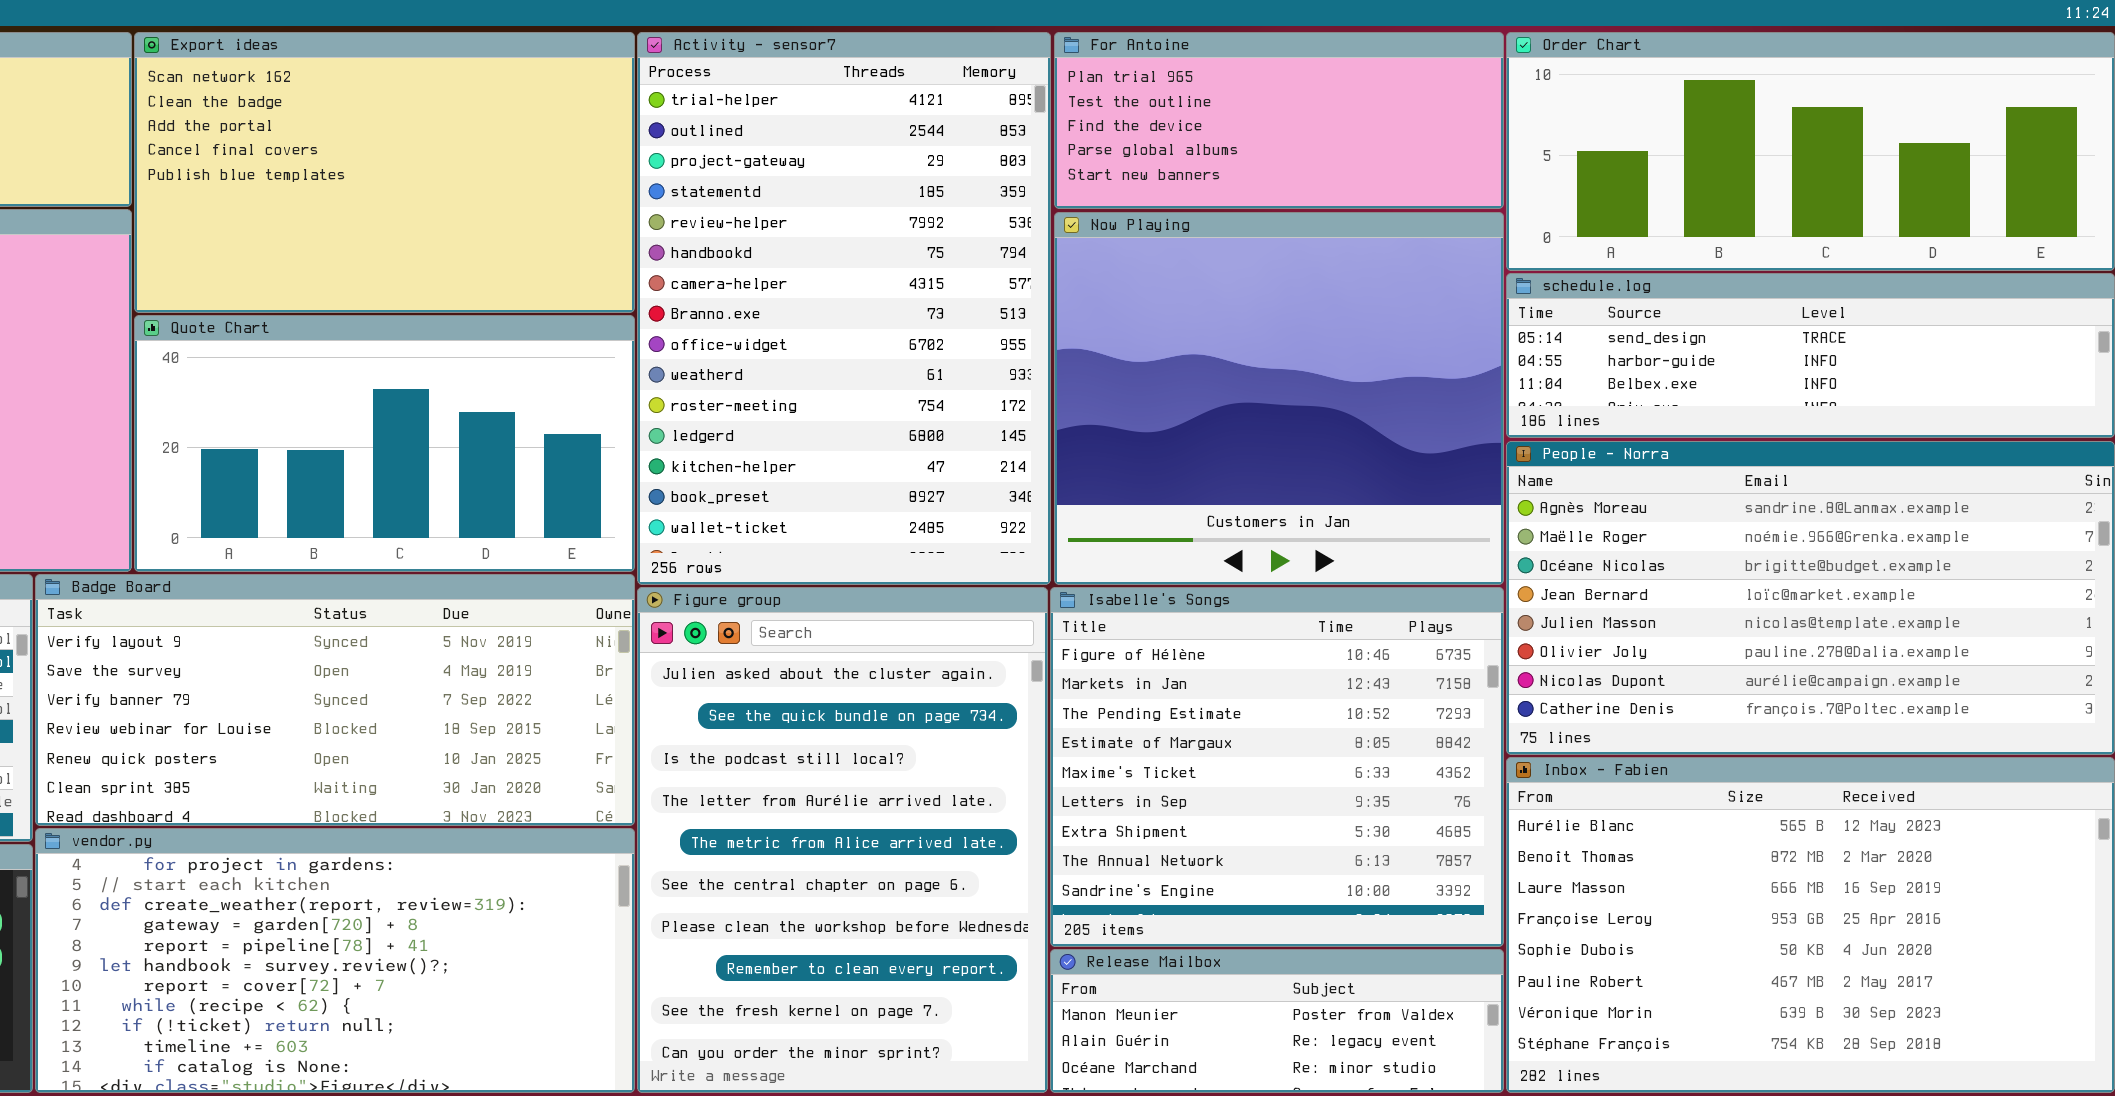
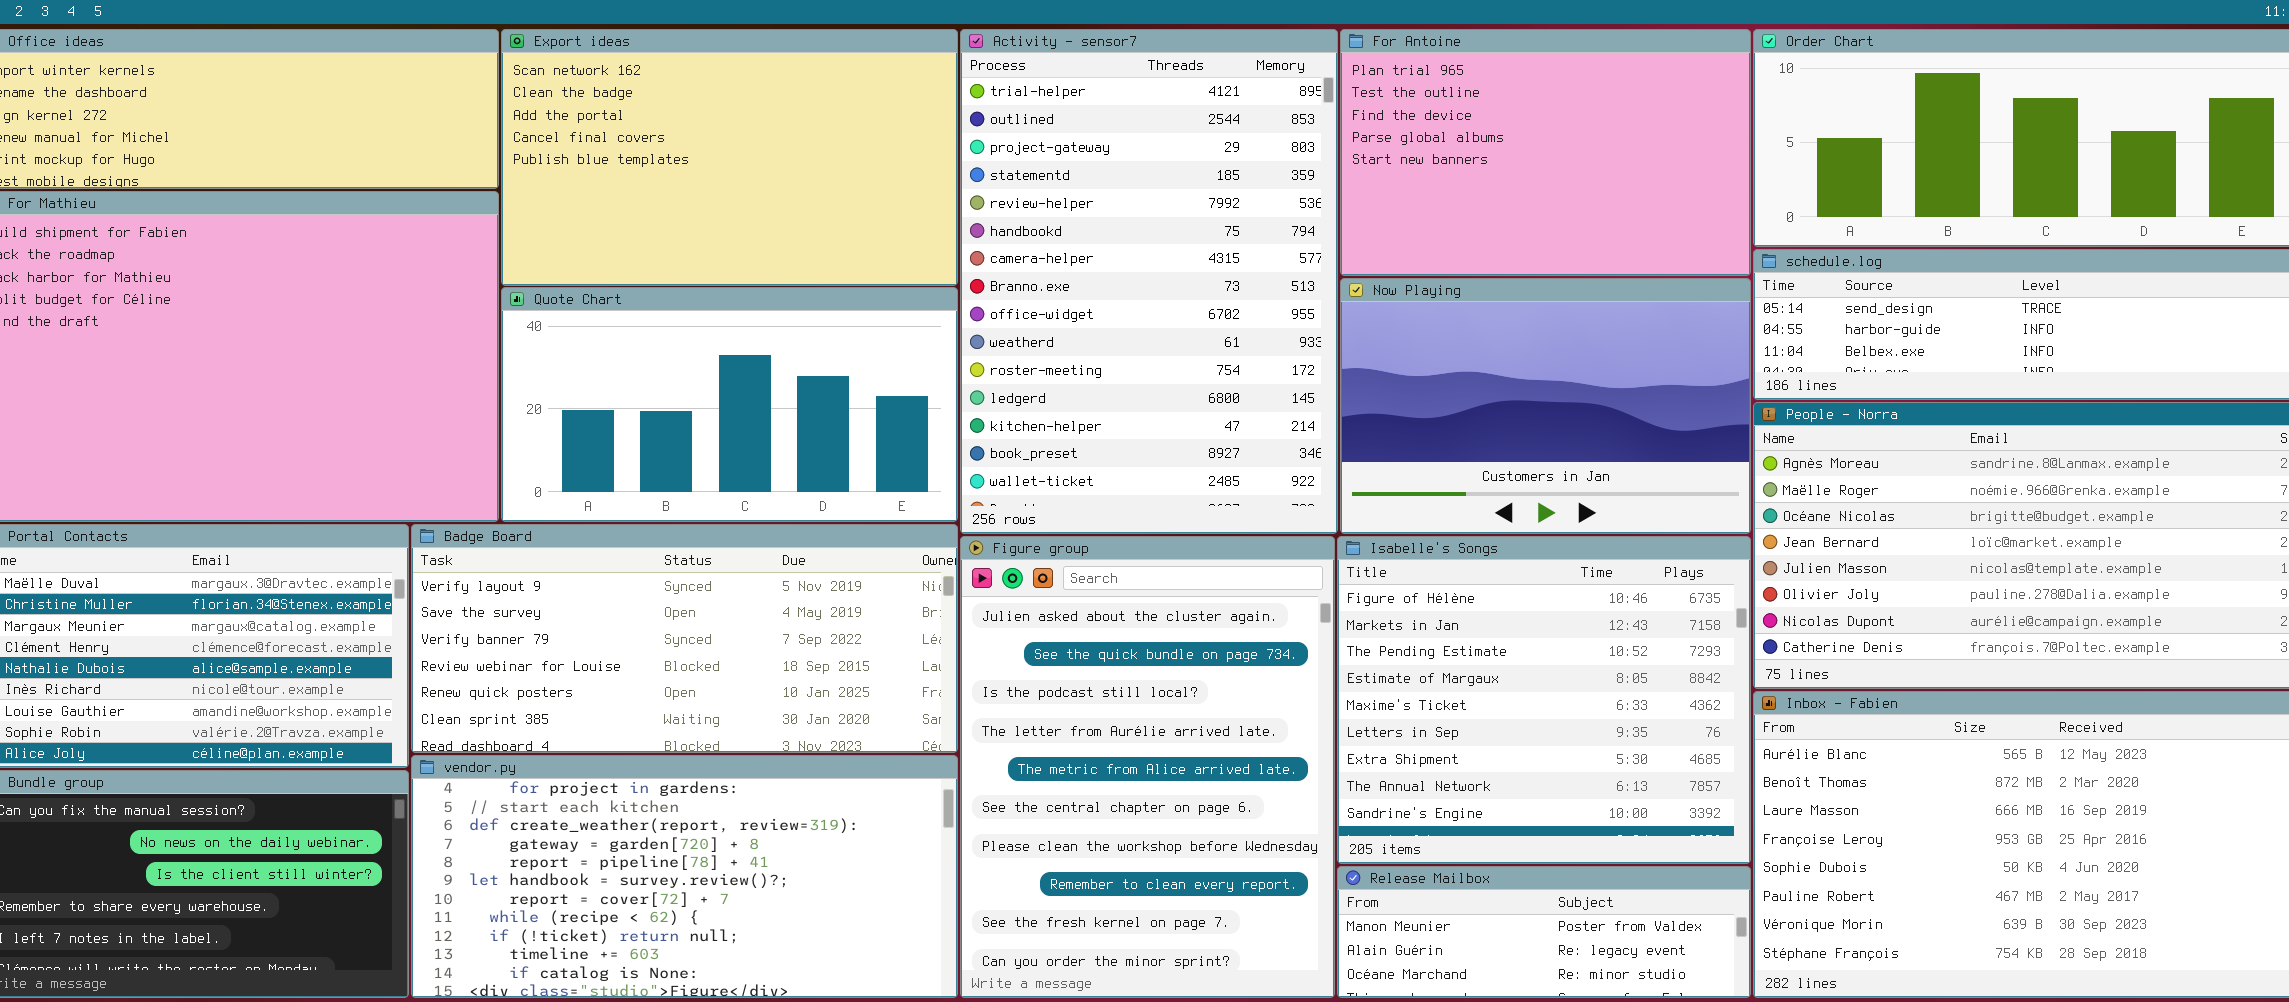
For Antoine: [1054,32,1504,209] -> [1340,29,1751,276], resized
Now Playing: [1054,212,1504,585] -> [1340,278,1751,534], resized

